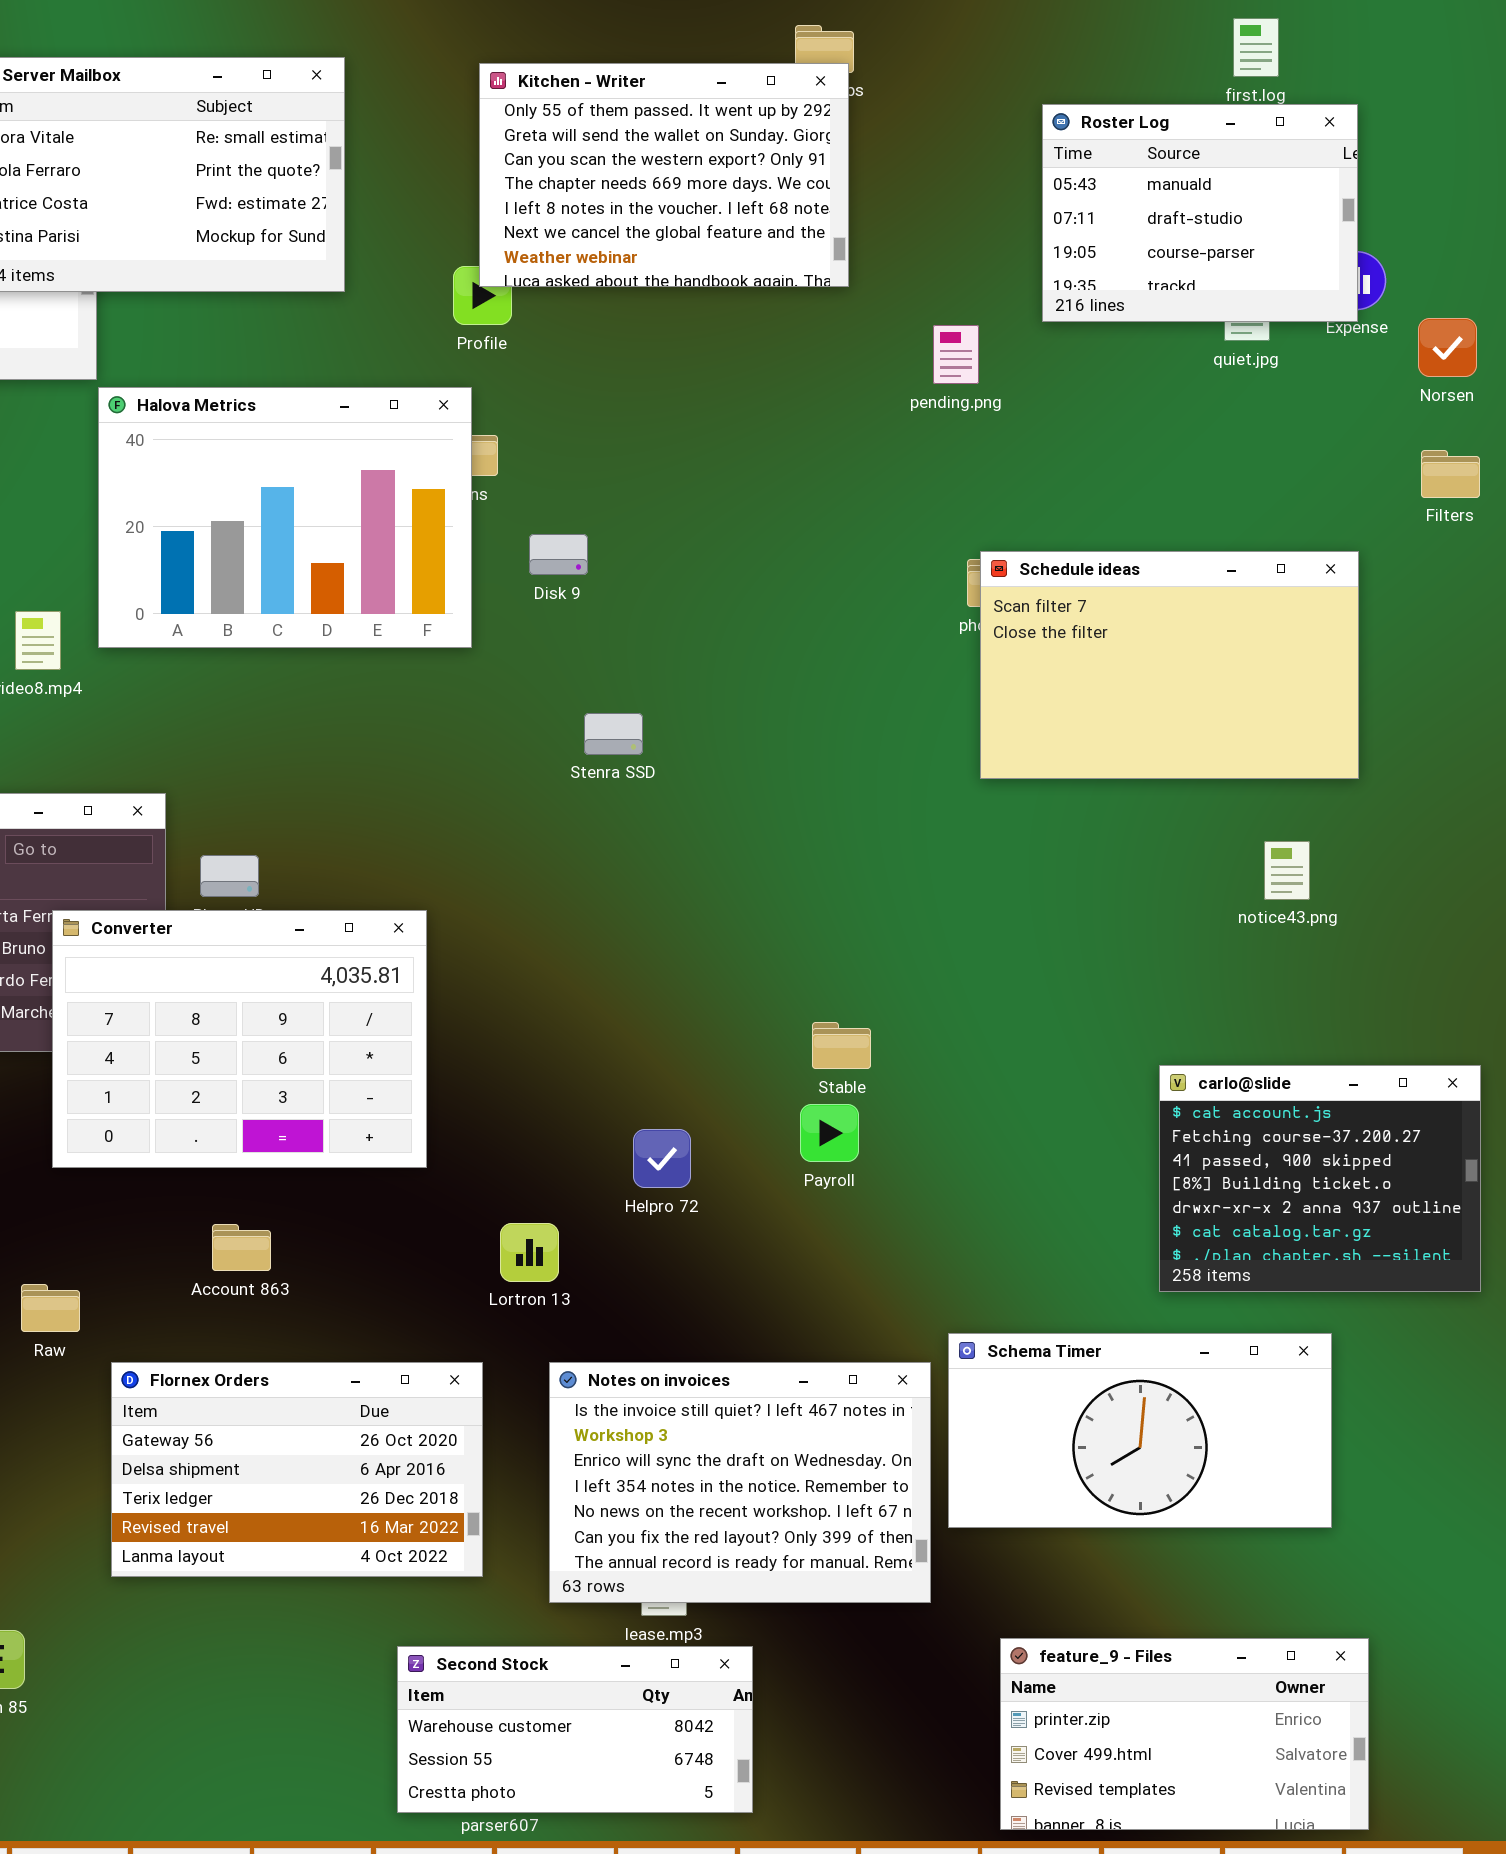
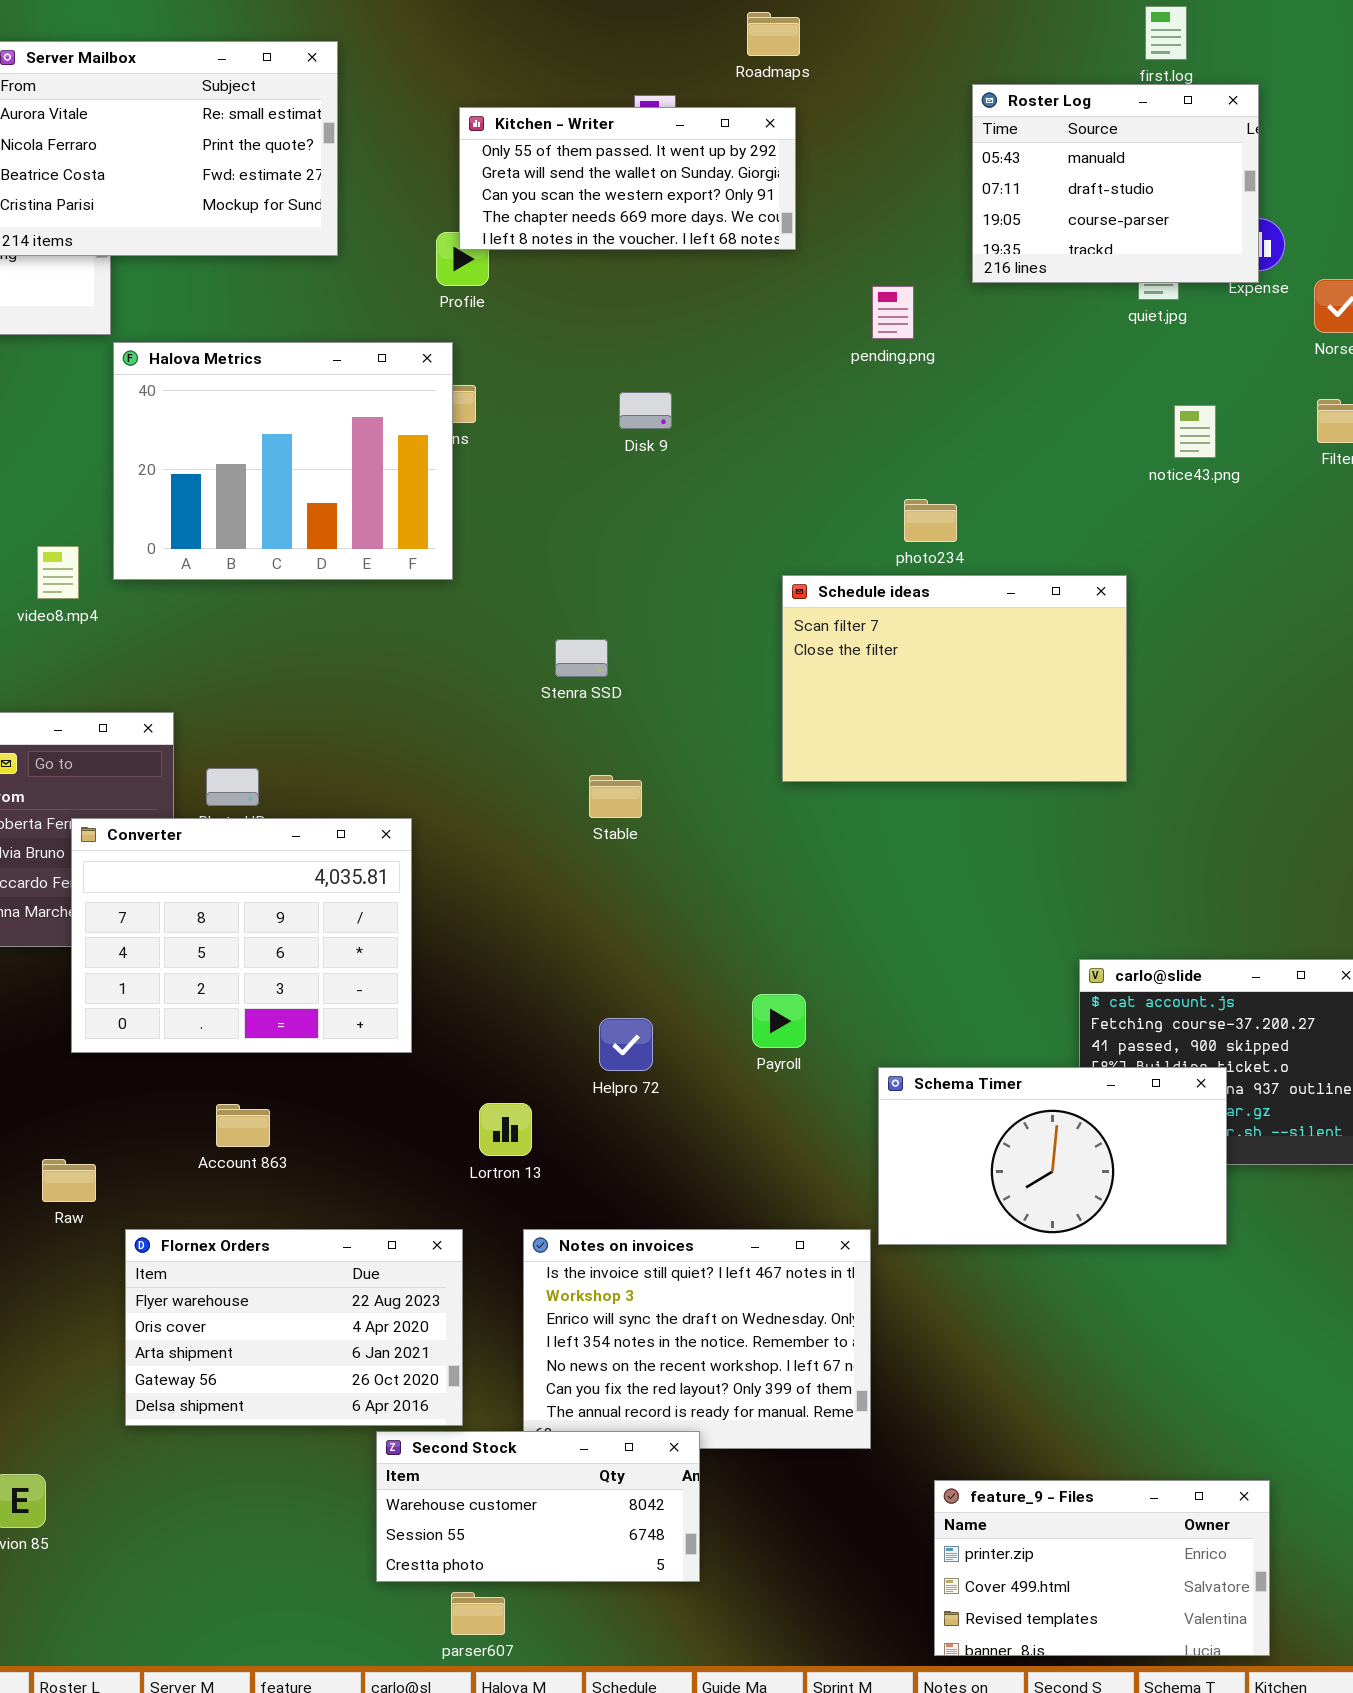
Kitchen - Writer: [479,63,849,287] -> [459,107,796,250], resized
Disk 9: [529,534,588,575] -> [619,392,672,429], moved
Schedule ideas: [980,551,1359,779] -> [782,575,1127,782], moved
notice43.png: [1264,841,1310,900] -> [1174,405,1216,458], moved
Stable: [812,1022,871,1069] -> [589,775,642,818], moved
Schema Timer: [948,1333,1332,1528] -> [878,1067,1227,1245], moved
Flornex Orders: [111,1362,483,1577] -> [125,1229,463,1426], scrolled up 3 rows
Second Stock: [397,1646,753,1813] -> [376,1431,700,1582], moved

